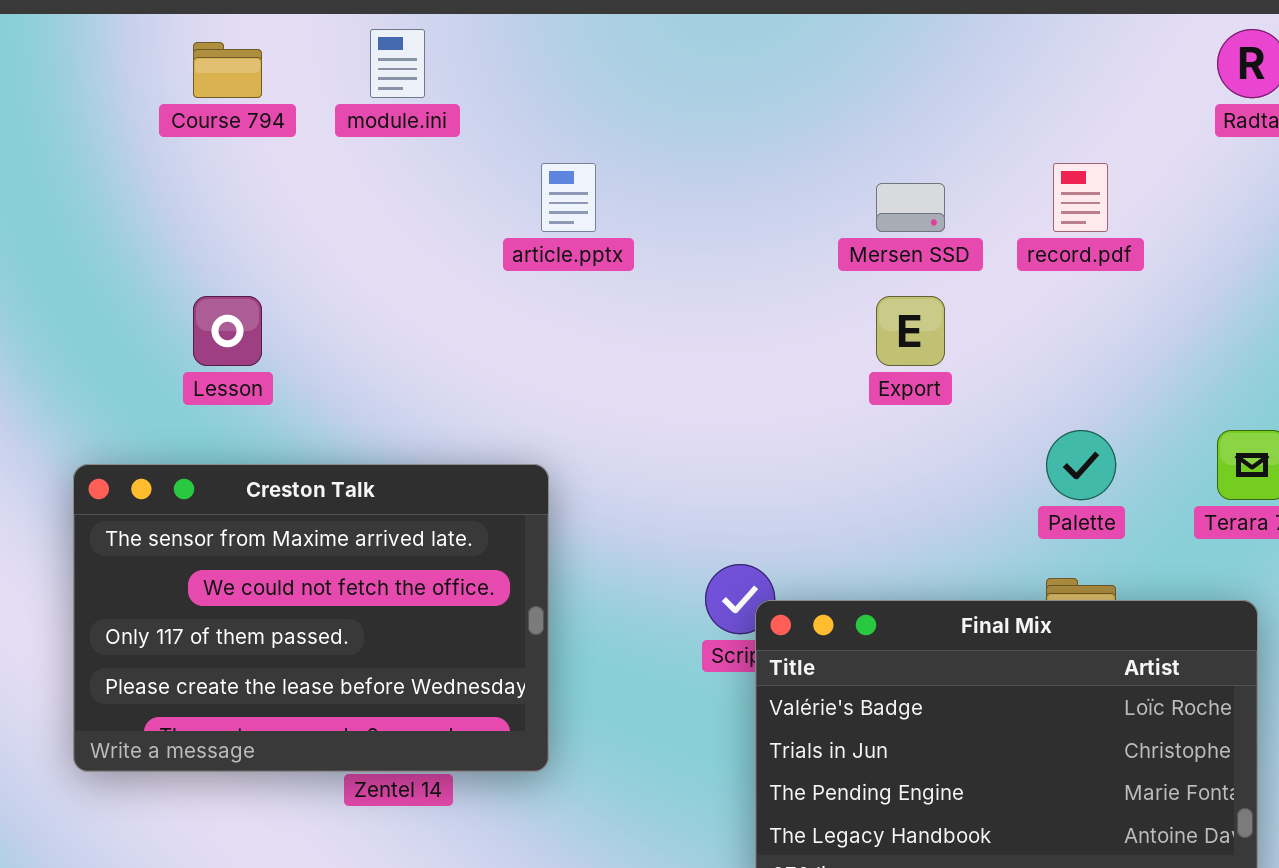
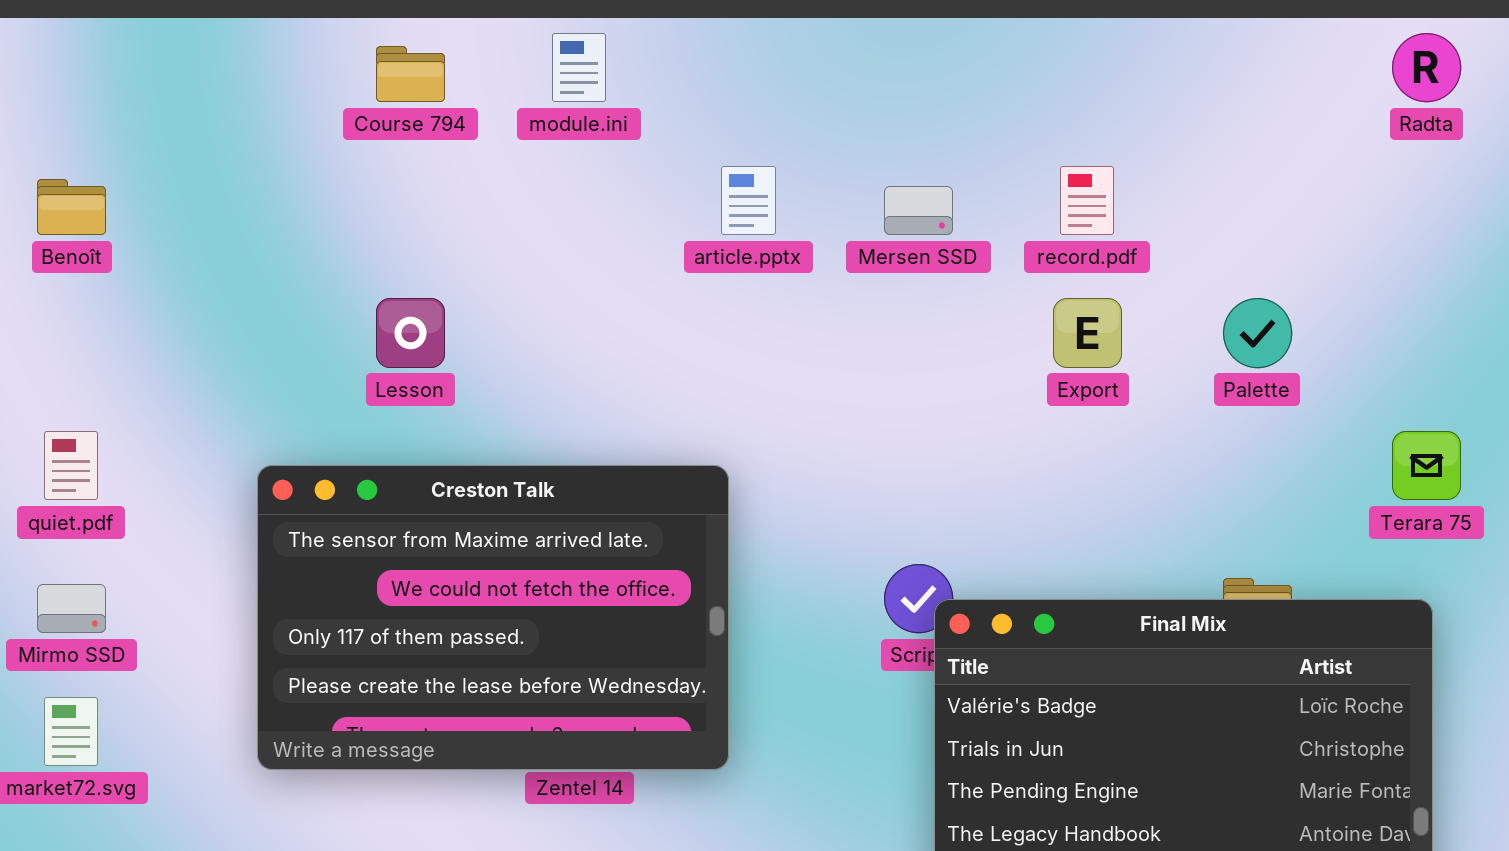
record.pdf: [1053,163,1108,232] -> [1060,166,1114,235], moved
Mersen SSD: [876,183,945,232] -> [884,186,953,235], moved
Palette: [1046,430,1116,500] -> [1223,298,1292,368], moved

